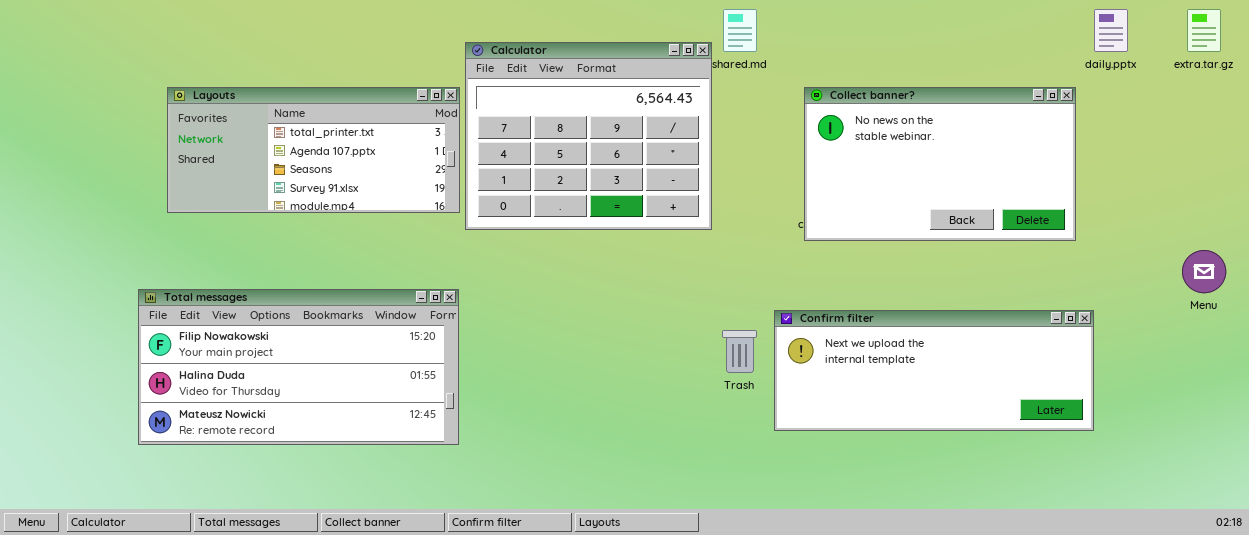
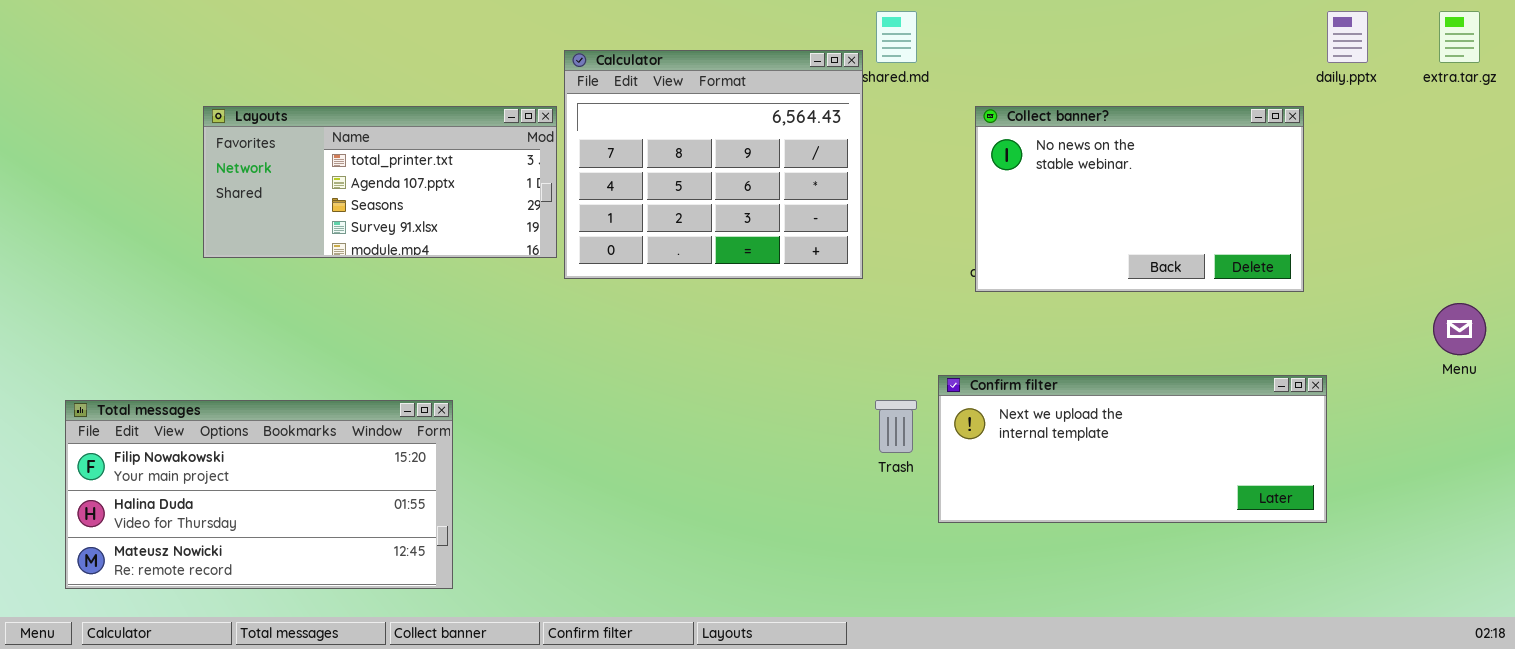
Total messages: [138,289,459,445] -> [65,400,453,589], moved

